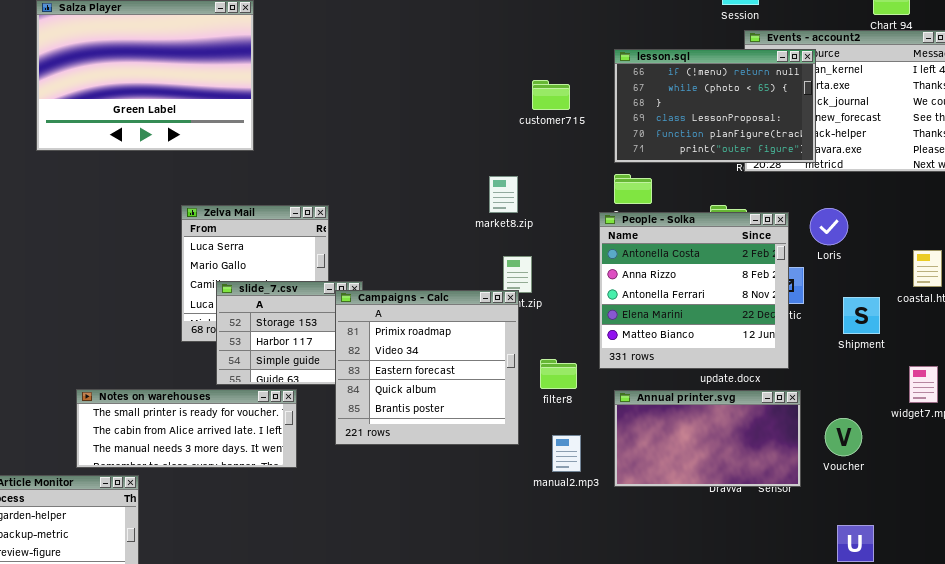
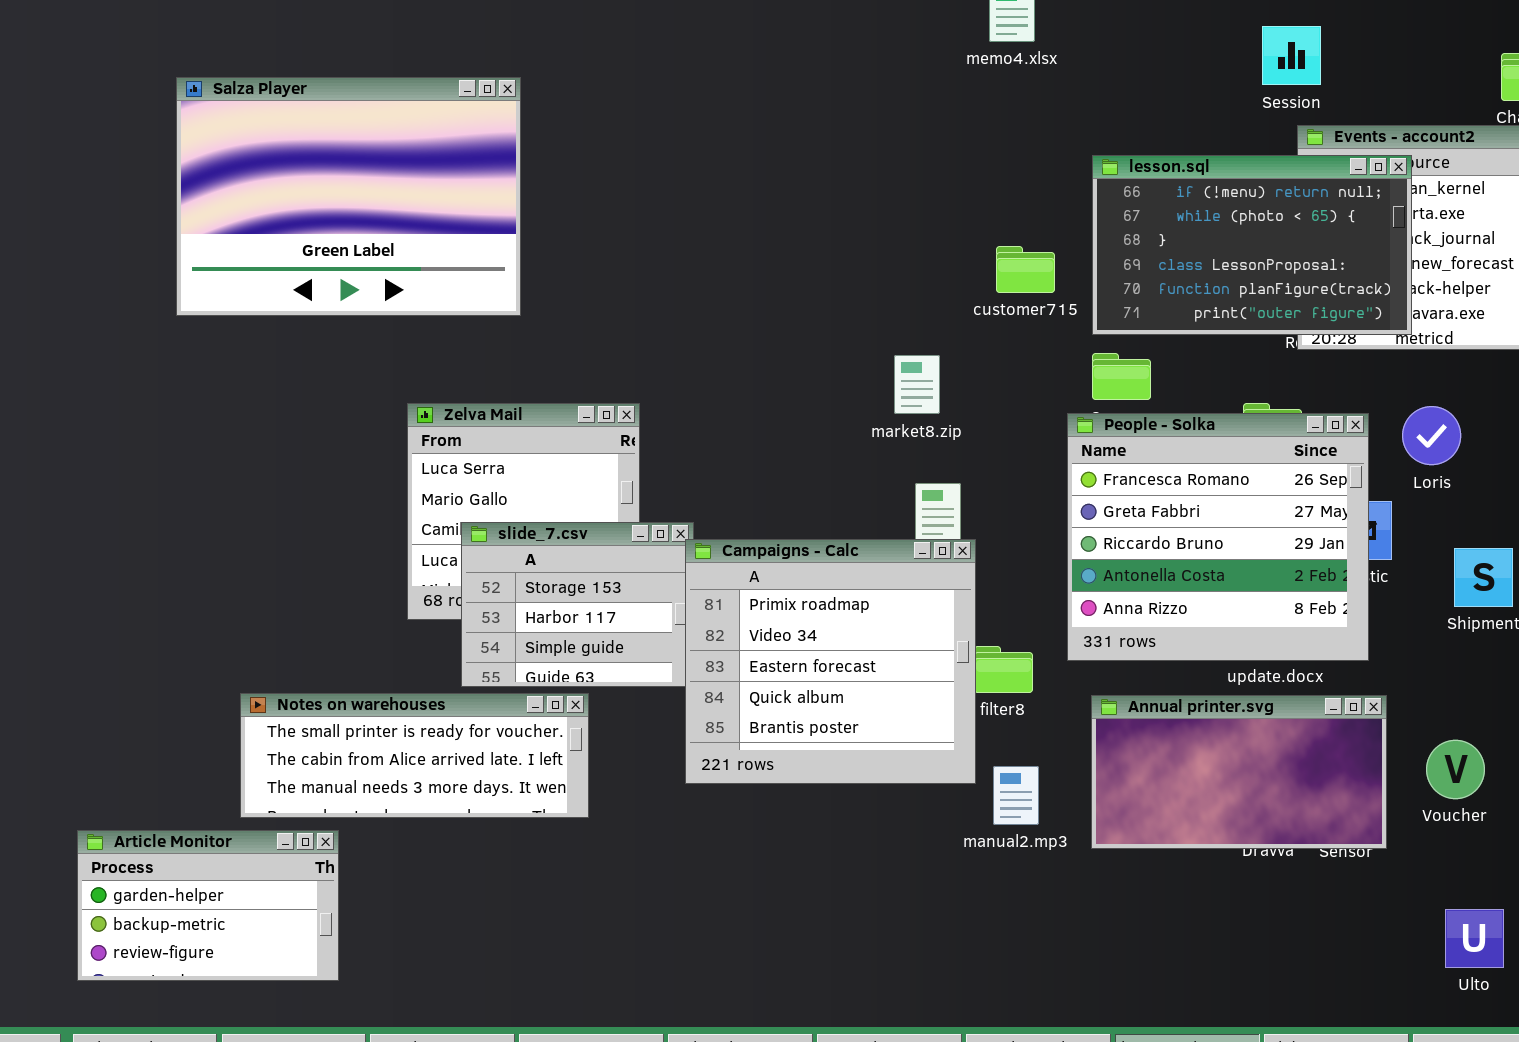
customer715: [532,80,570,110] -> [996,246,1055,293], moved
People - Solka: [599,212,789,369] -> [1067,413,1369,661], scrolled up 3 rows
Campaigns - Calc: [335,290,519,445] -> [685,539,976,784], moved

